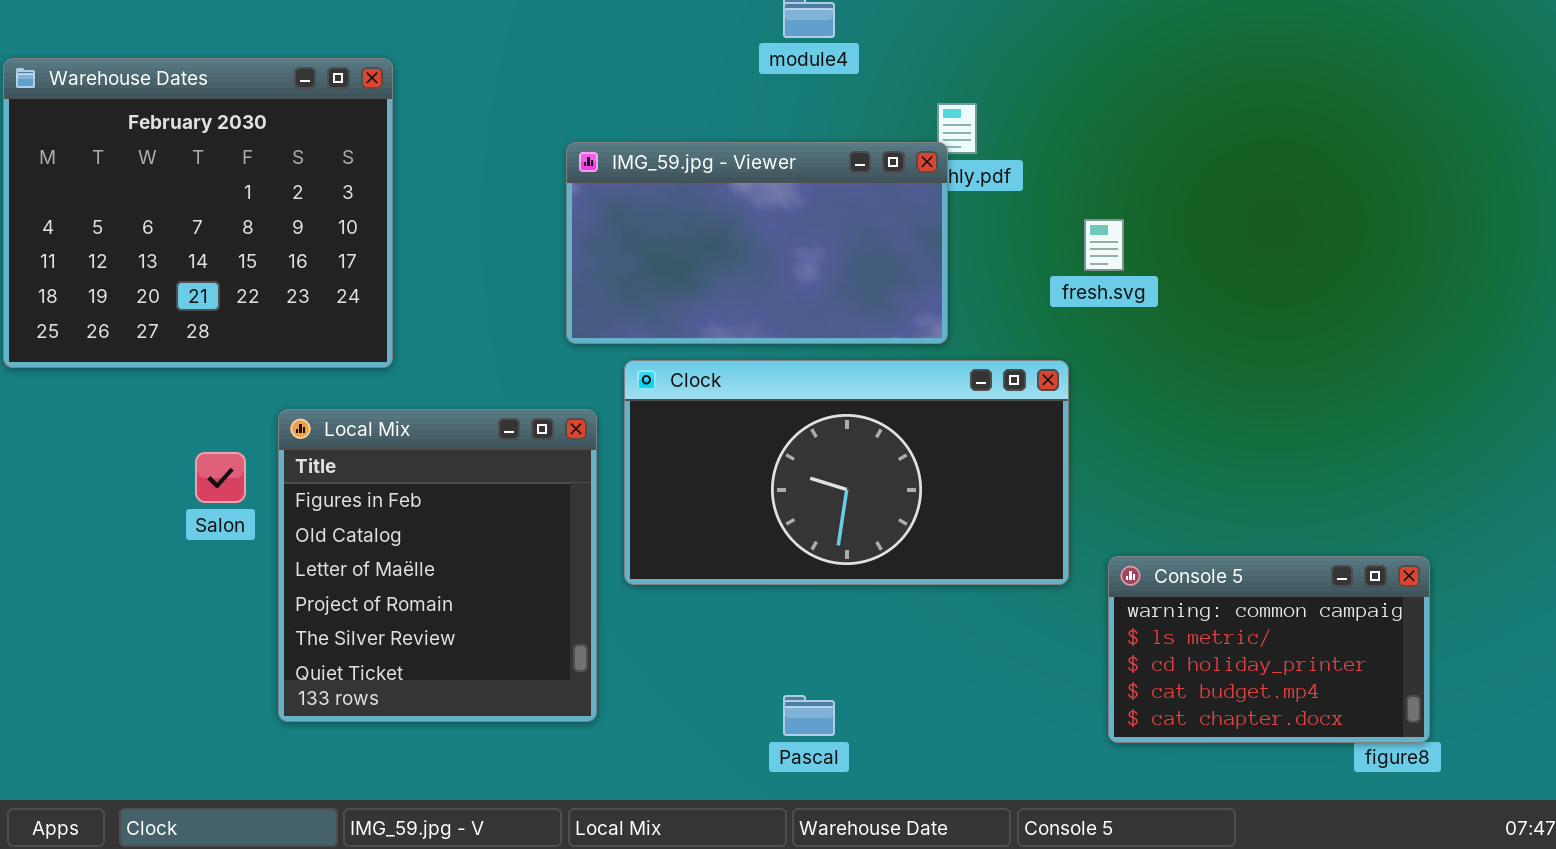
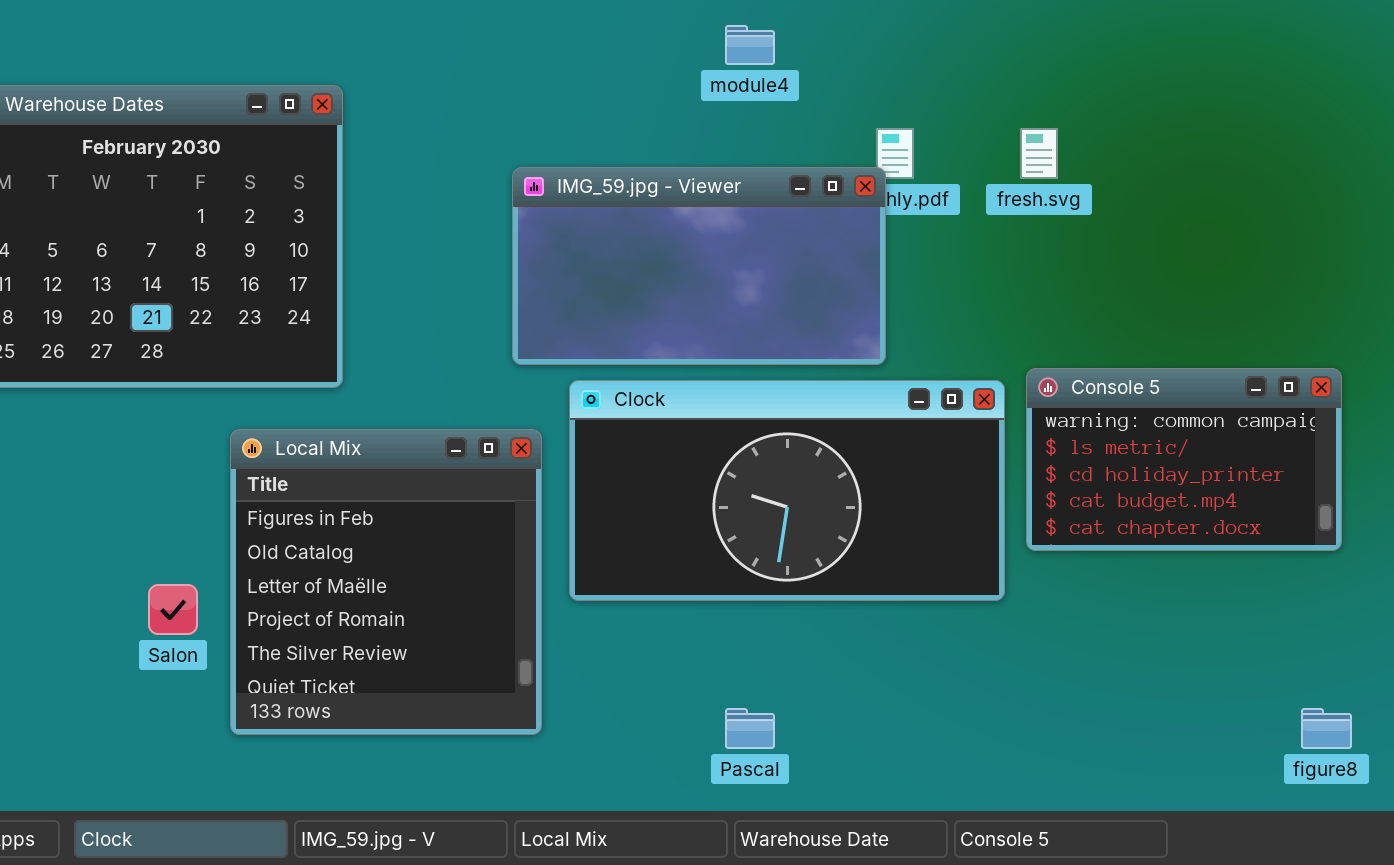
fresh.svg: [1084,219,1124,271] -> [1020,128,1058,179], moved
Salon: [195,452,246,503] -> [148,584,198,635], moved
Console 5: [1108,556,1430,743] -> [1026,368,1342,551], moved

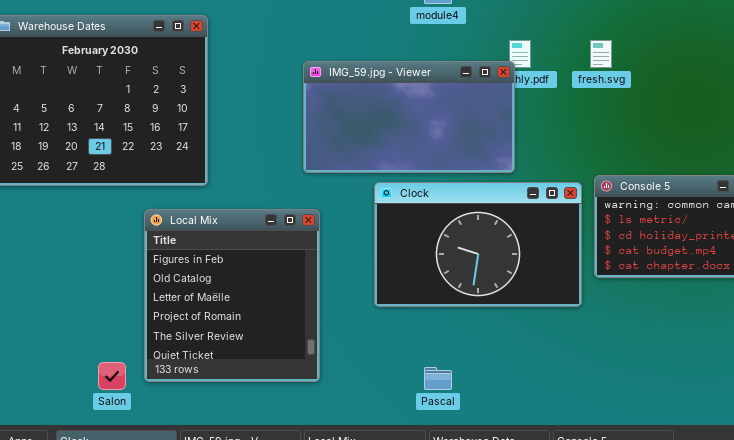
Clock: [569,380,1005,601] -> [374,182,582,307], resized
Salon: [148,584,198,635] -> [98,362,126,390], moved

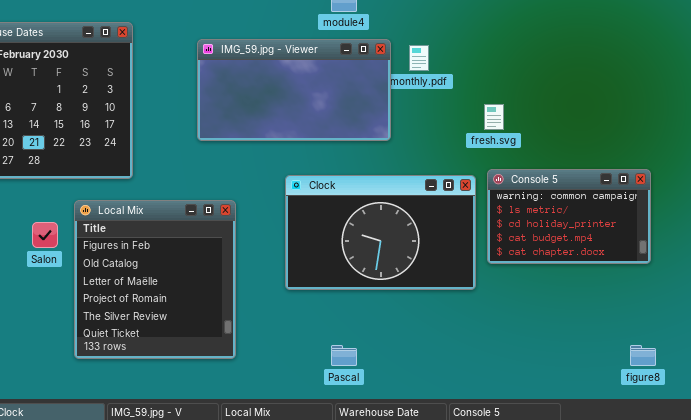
fresh.svg: [590,40,612,68] -> [484,104,504,130], moved
IMG_59.jpg - Viewer: [303,61,515,173] -> [197,39,391,141], moved
Salon: [98,362,126,390] -> [32,222,58,248], moved

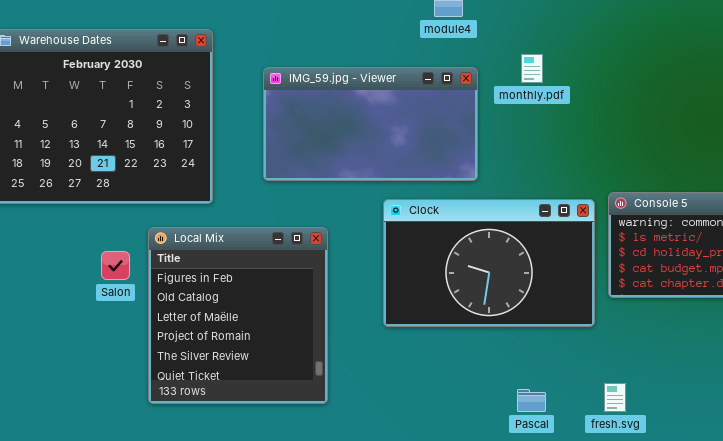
IMG_59.jpg - Viewer: [197,39,391,141] -> [263,67,478,181], moved
fresh.svg: [484,104,504,130] -> [604,383,626,412], moved
Pascal: [331,345,357,366] -> [517,389,546,412], moved

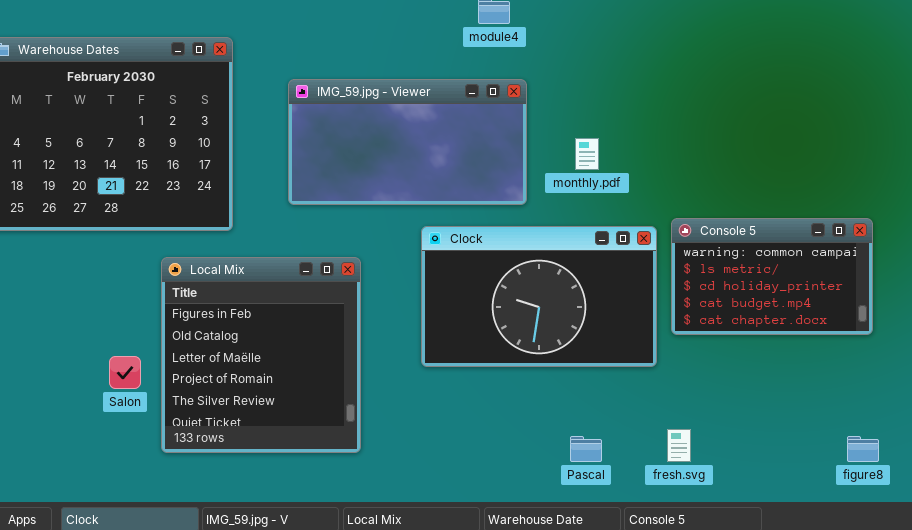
monthly.pdf: [521,54,543,83] -> [575,138,599,170], moved
Salon: [101,251,130,280] -> [109,356,141,389], moved

